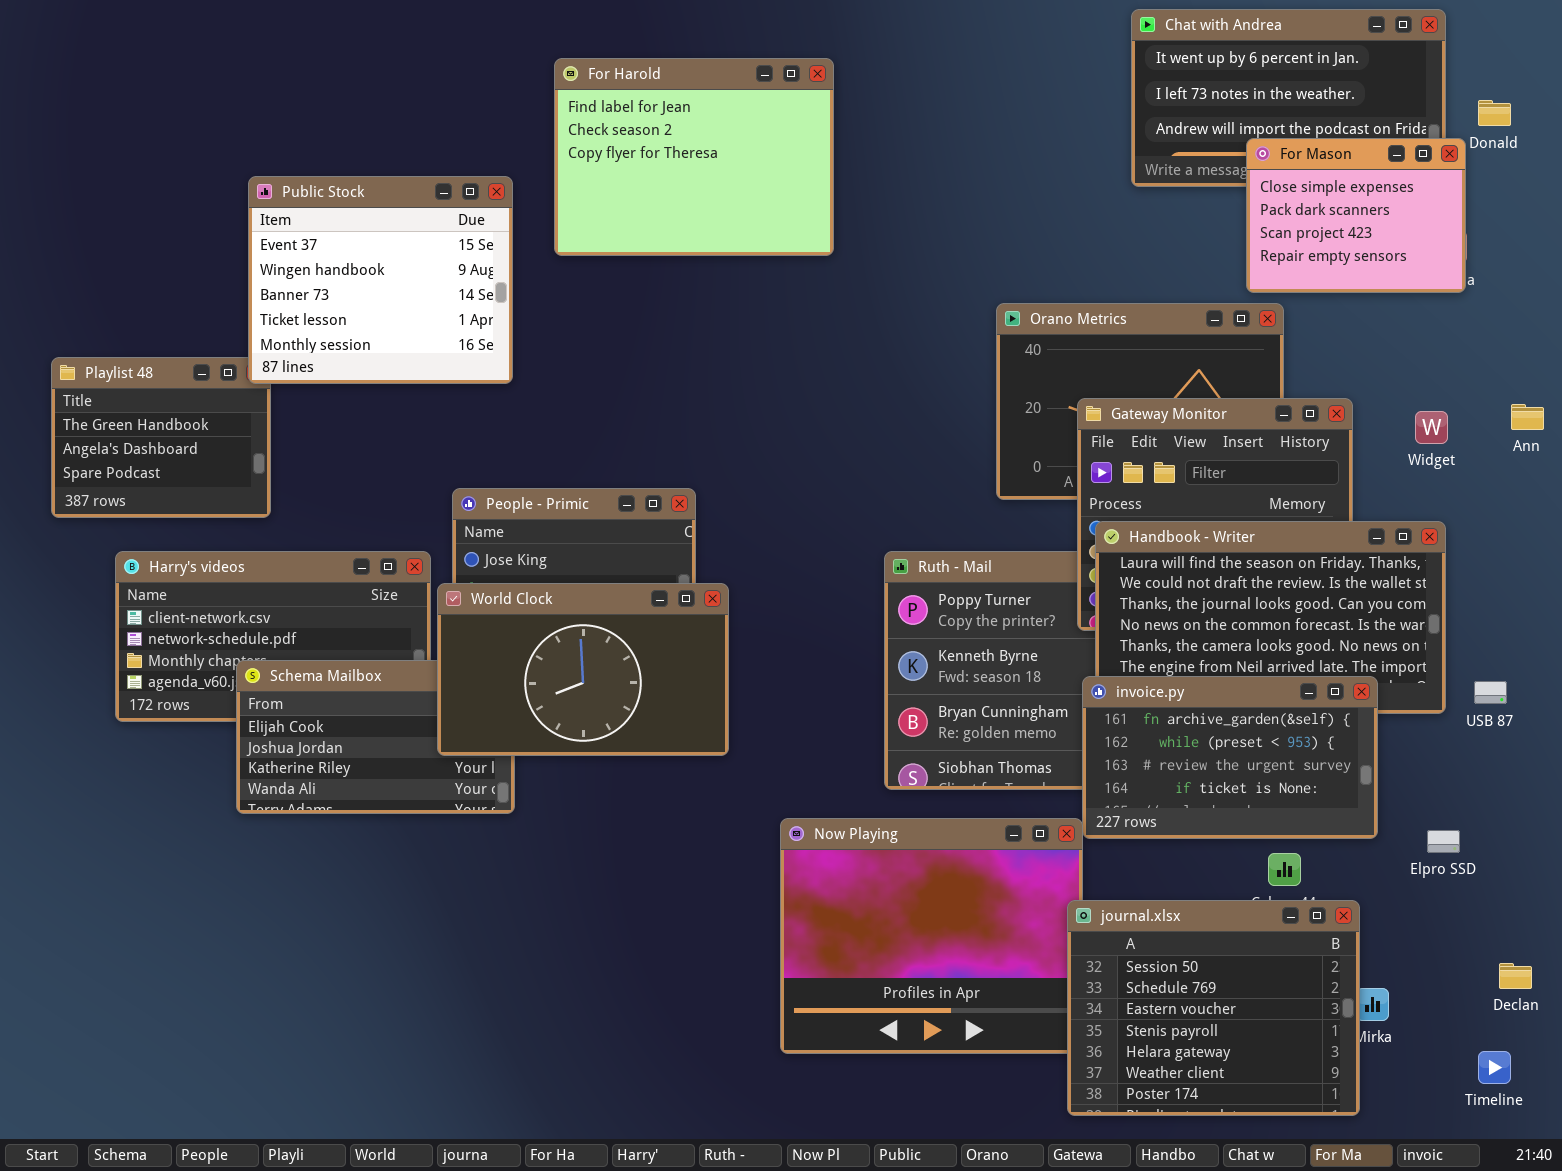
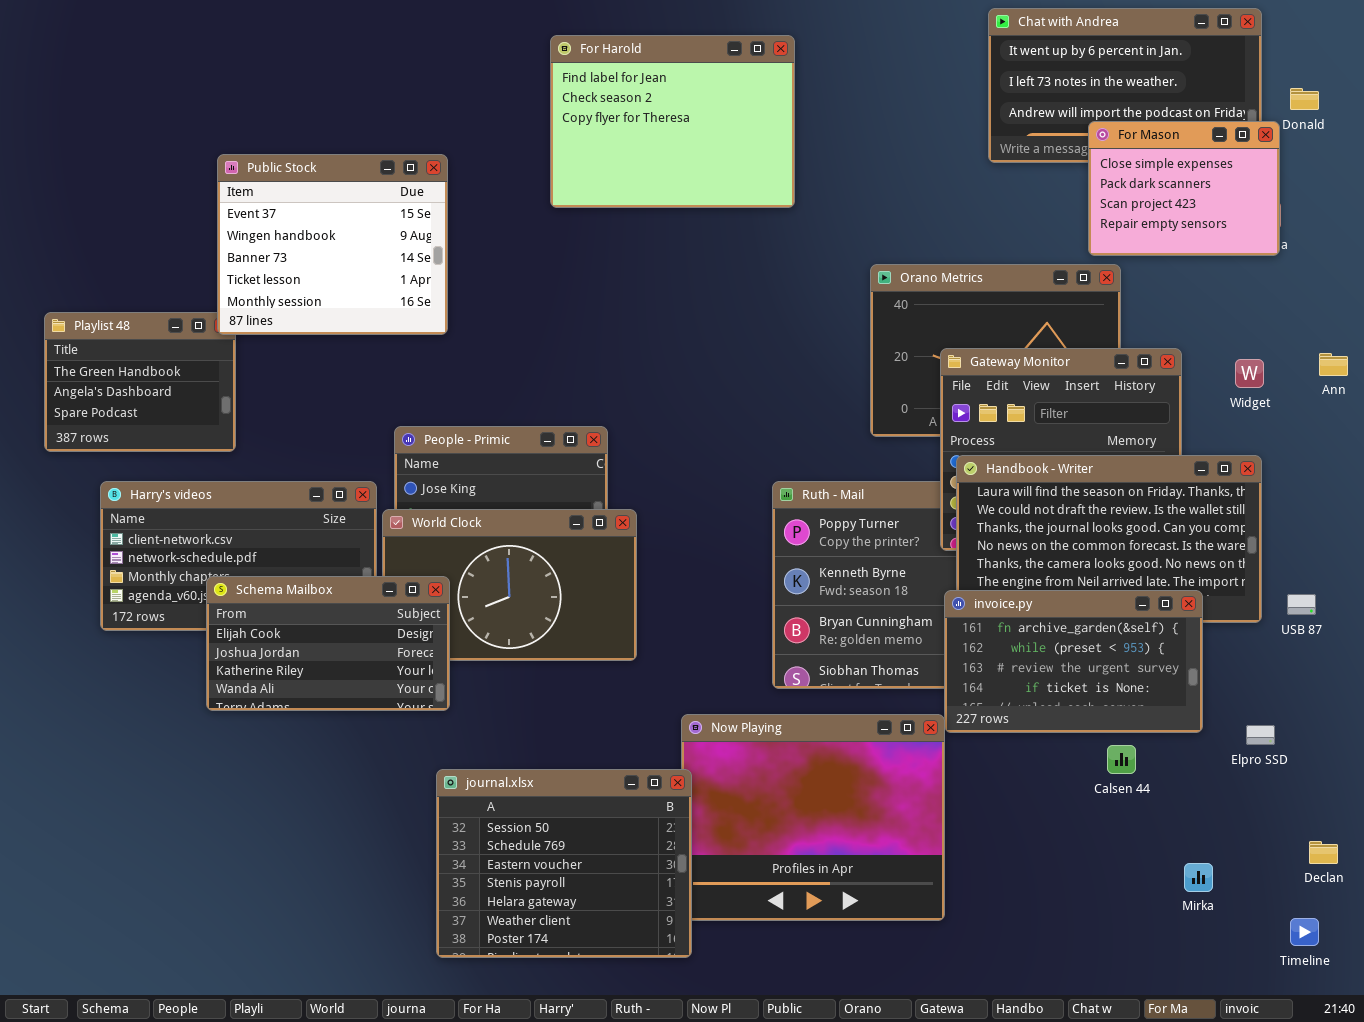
For Harold: [554,58,834,256] -> [550,35,795,208], moved
Schema Mailbox: [236,660,515,814] -> [206,576,450,711], raised
journal.xlsx: [1067,900,1360,1116] -> [436,769,692,958], moved

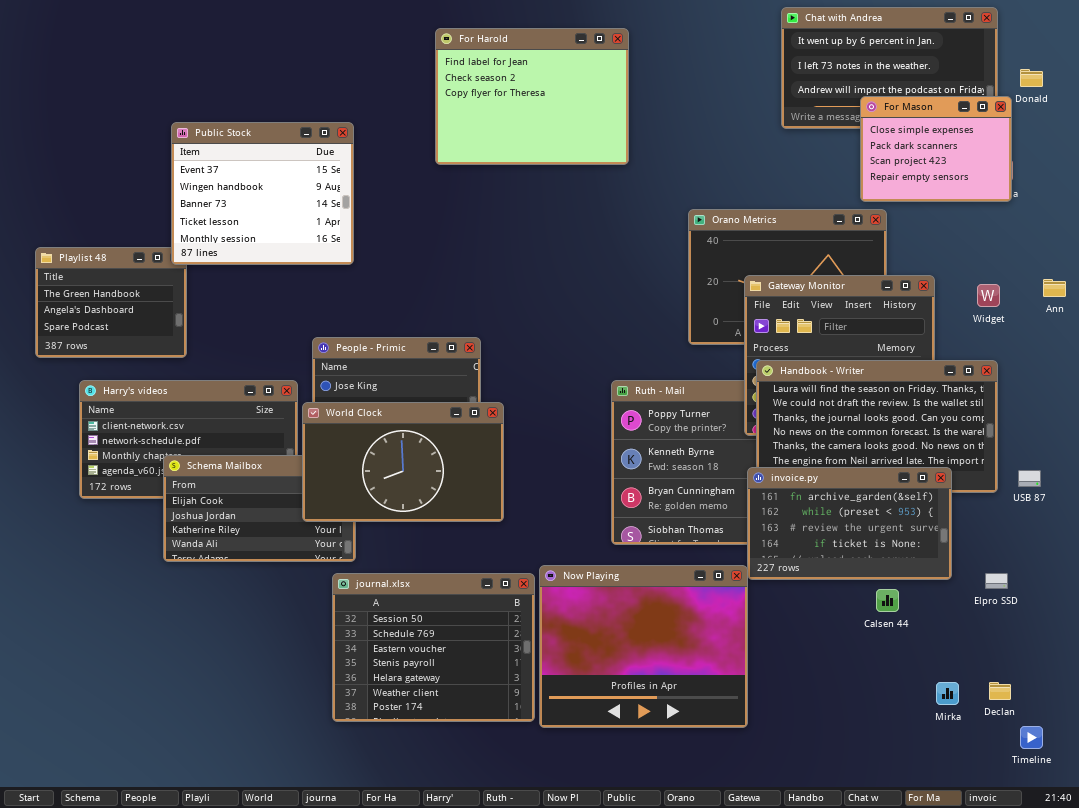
World Clock: [382,509,637,661] -> [302,402,504,522], raised
journal.xlsx: [436,769,692,958] -> [332,573,535,722], moved
Declan: [1309,841,1338,864] -> [989,682,1011,700], moved

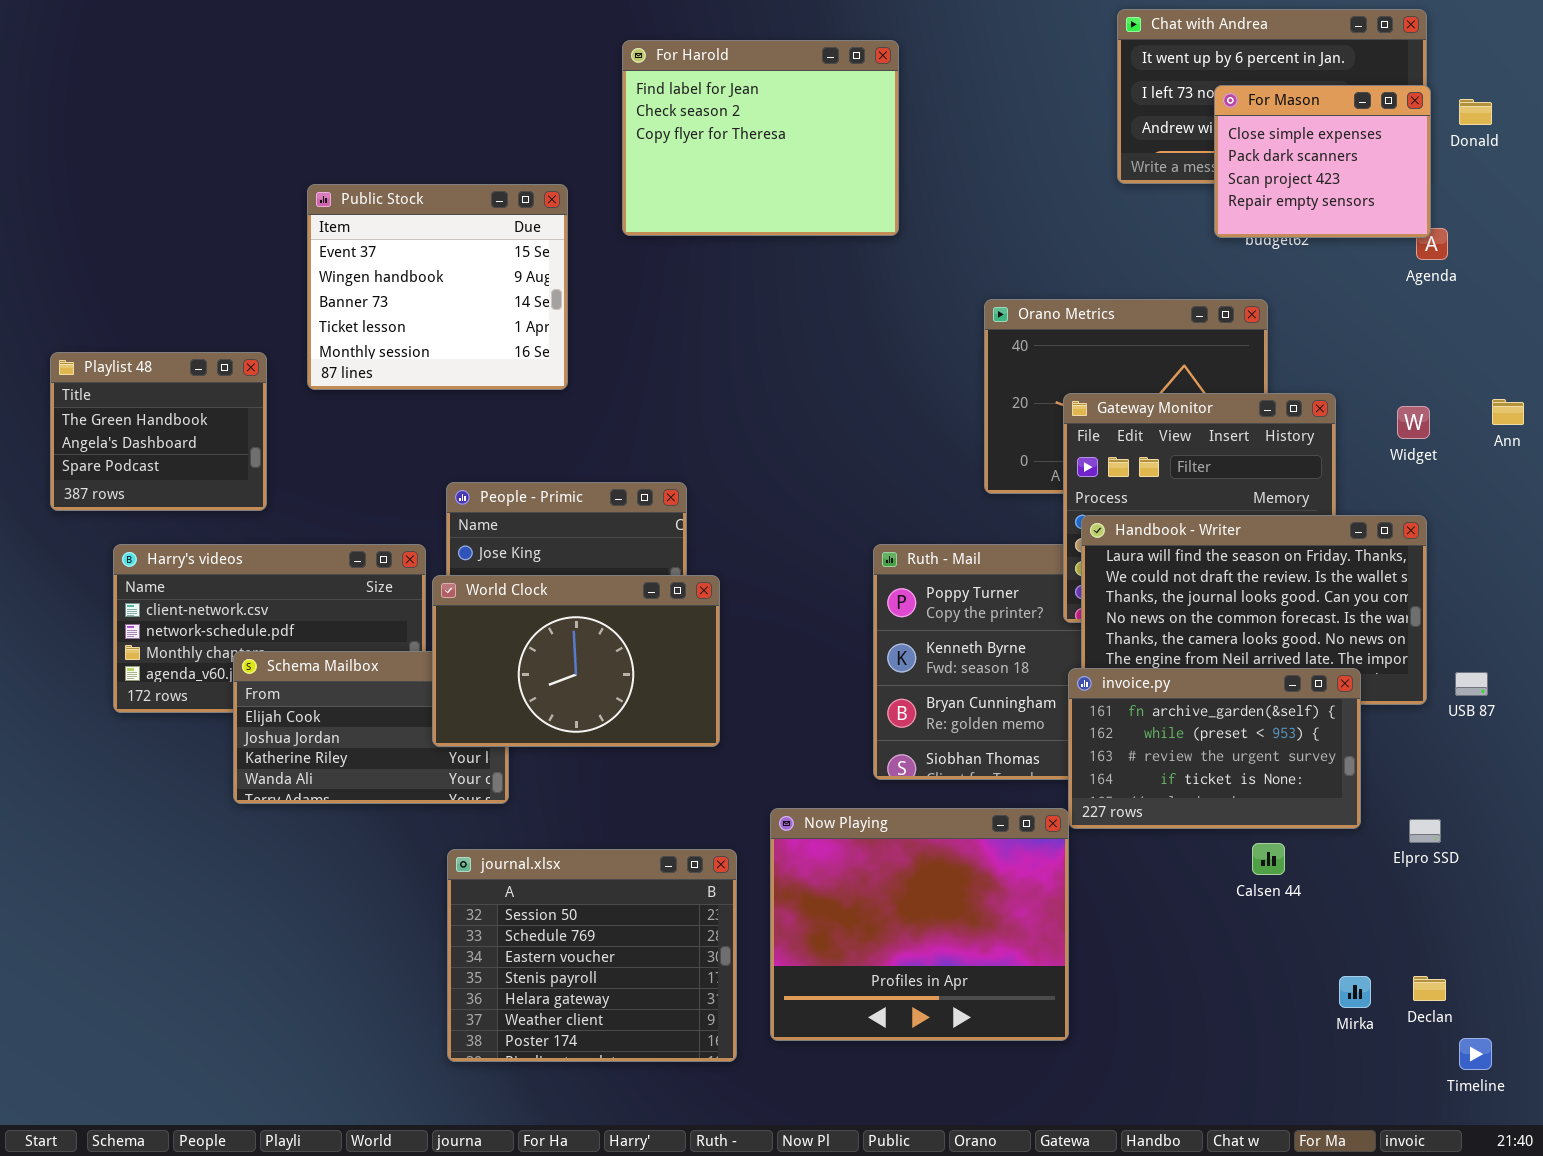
For Mason: [860,96,1012,202] -> [1214,85,1431,238], moved
Public Stock: [171,122,354,265] -> [307,184,568,390], moved
journal.xlsx: [332,573,535,722] -> [447,849,737,1062], moved

